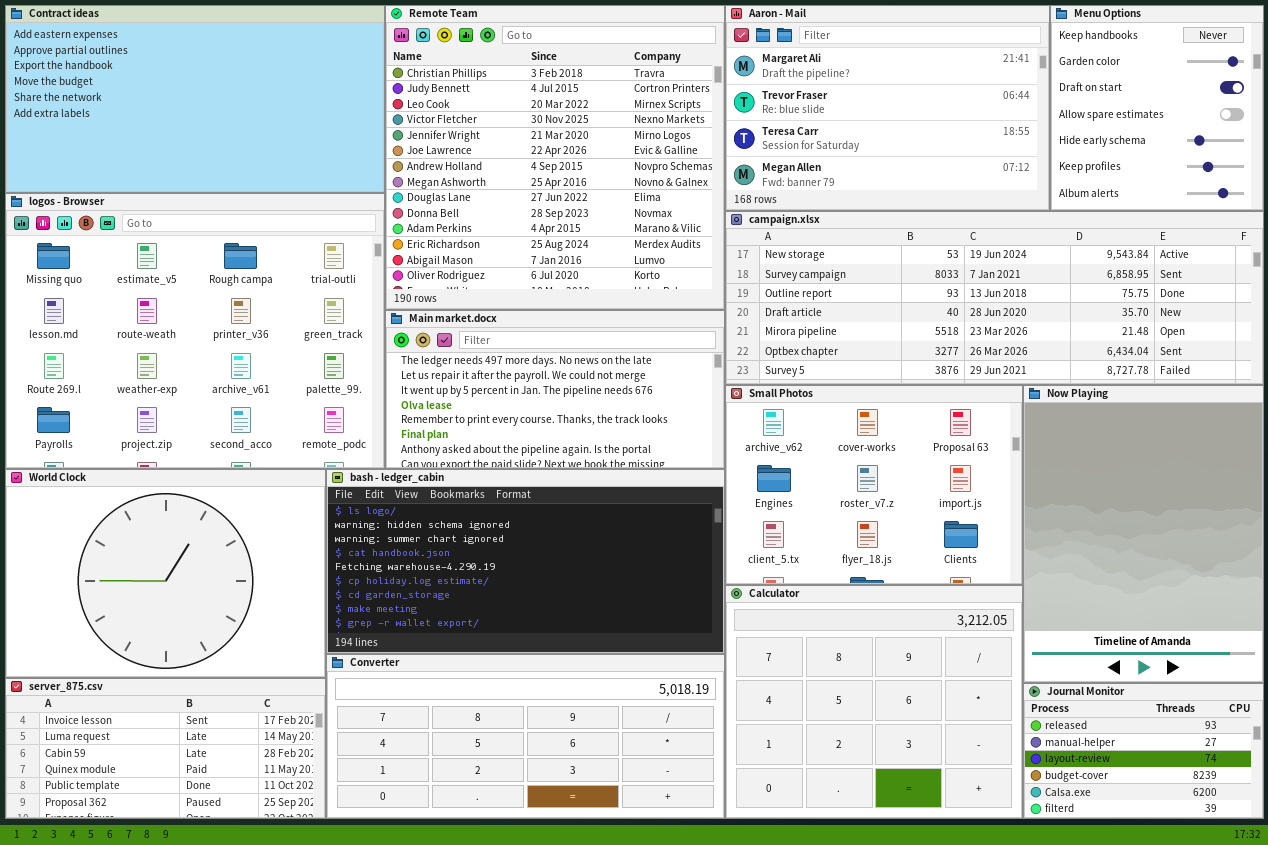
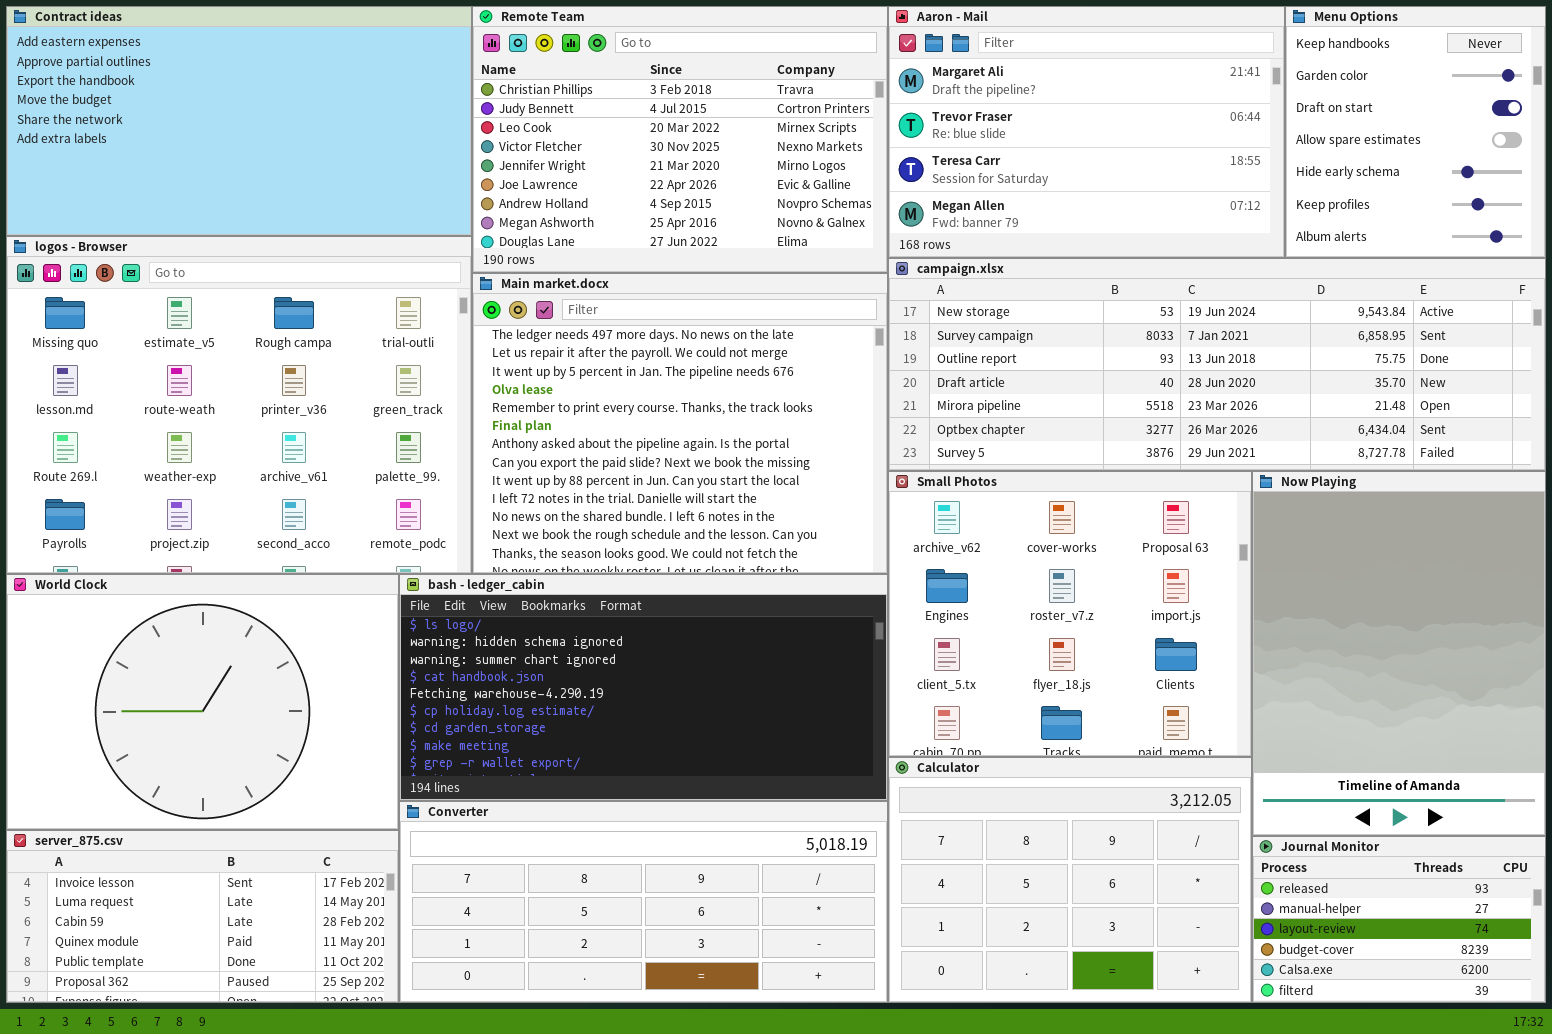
Remote Team: [385,5,725,310] -> [472,6,888,273], resized
Main market.docx: [385,310,725,469] -> [472,273,888,574], resized
Small Photos: [725,385,1023,585] -> [888,471,1252,757], resized
Calculator: [725,585,1023,819] -> [888,757,1252,1003], resized

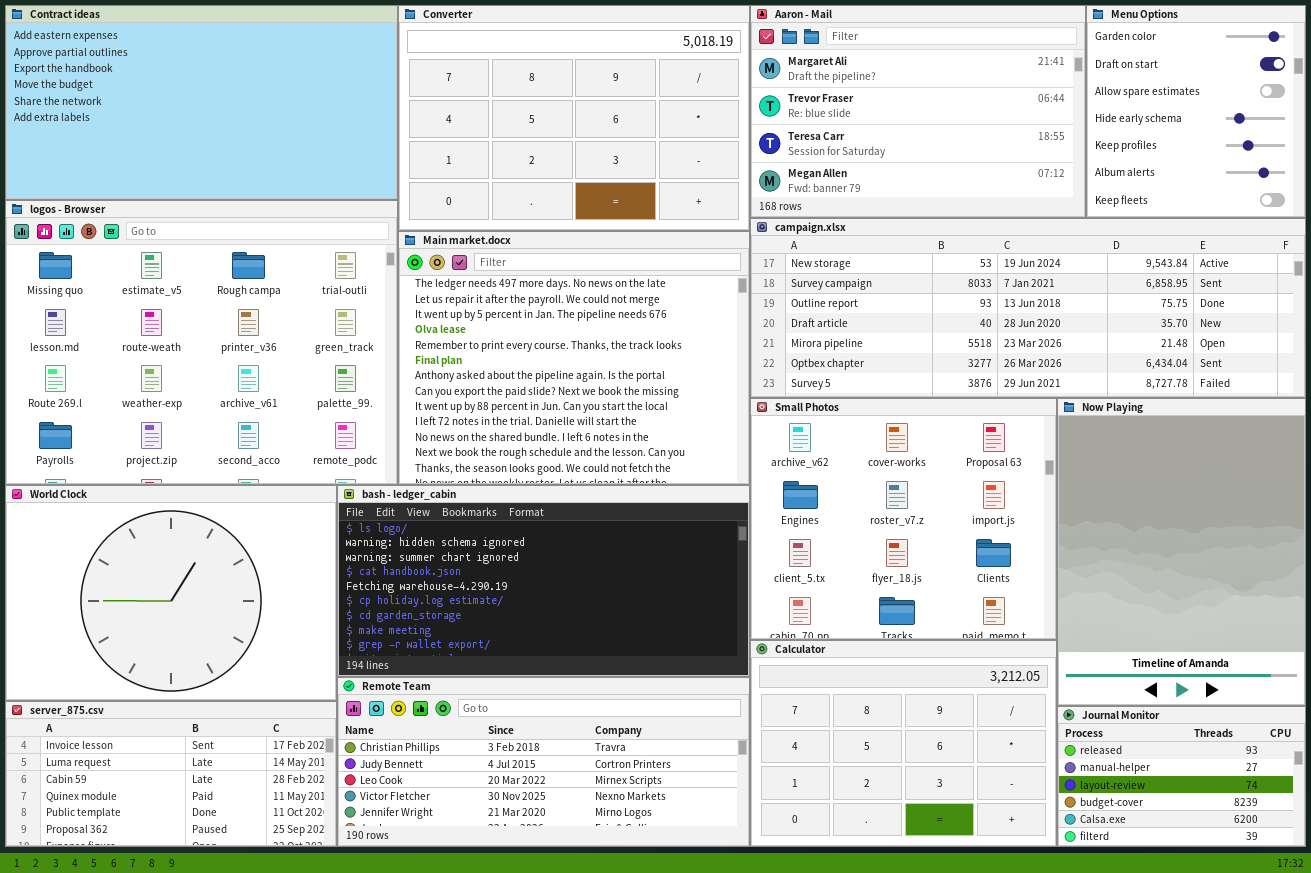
Remote Team: [472,6,888,273] -> [337,677,750,847], moved, resized
Menu Options: [1285,6,1546,258] -> [1086,5,1306,218], scrolled down 1 row
Converter: [399,801,888,1003] -> [398,5,750,231], moved, resized

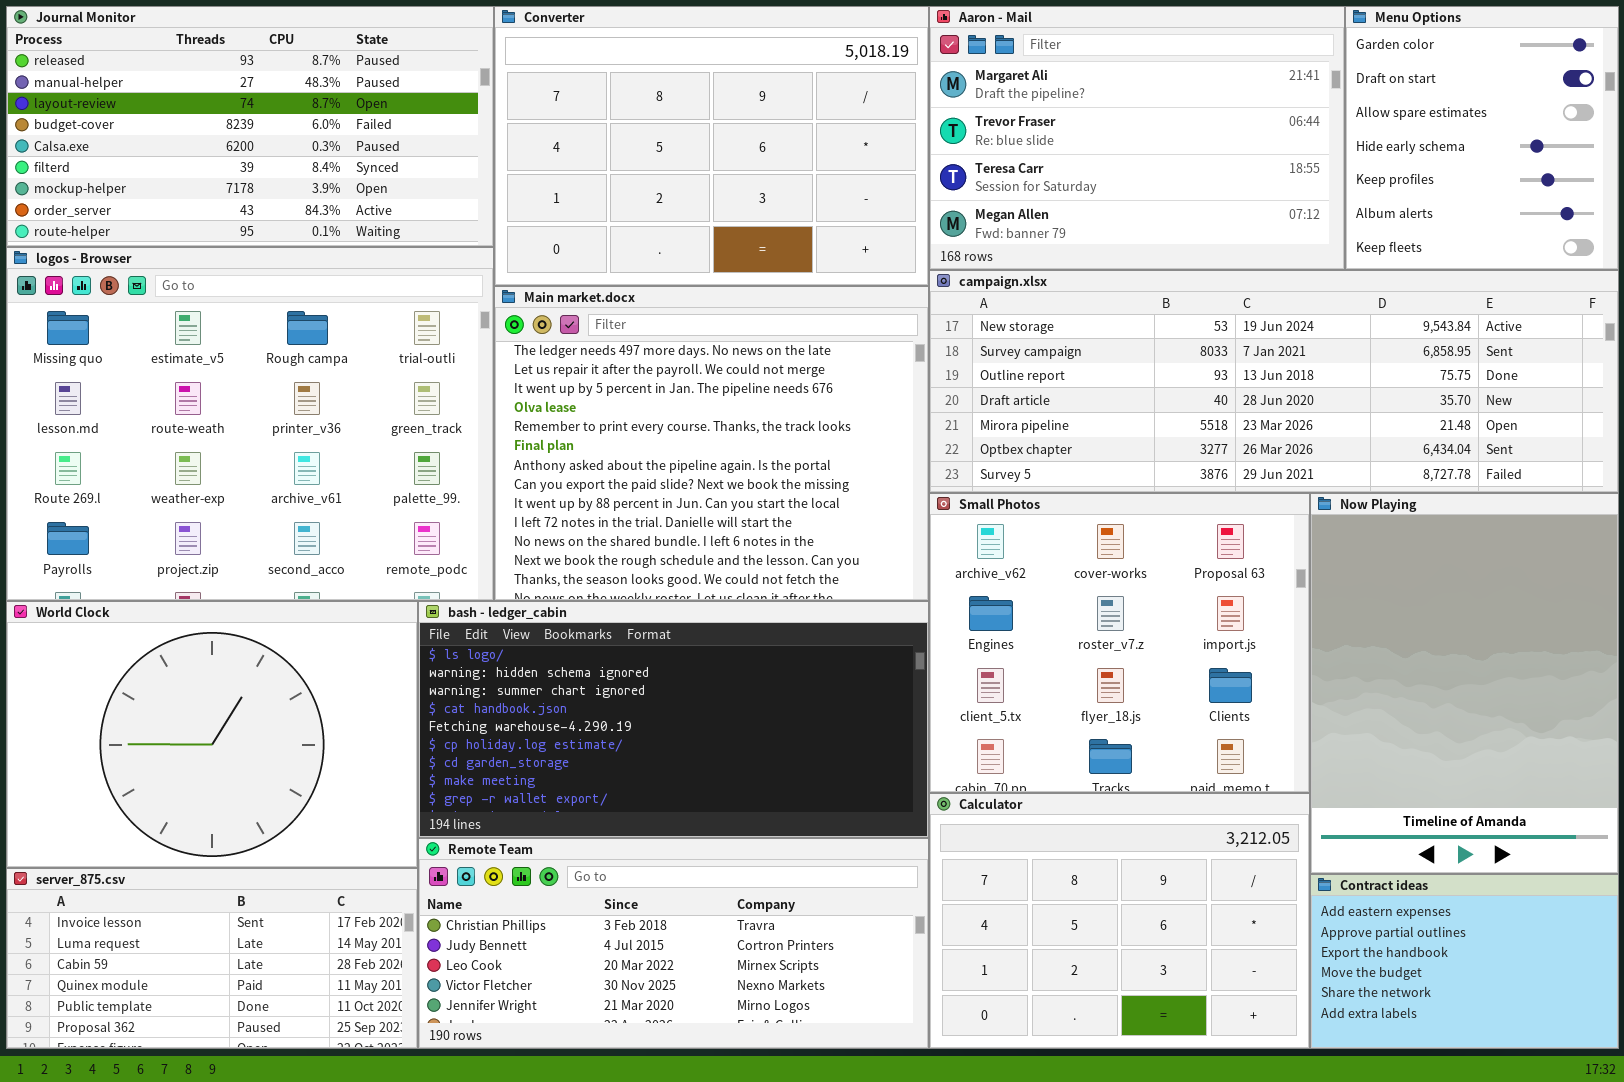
Contract ideas: [5,5,398,200] -> [1310,874,1619,1049], moved, resized
Journal Monitor: [1057,706,1306,847] -> [6,6,494,247], moved, resized

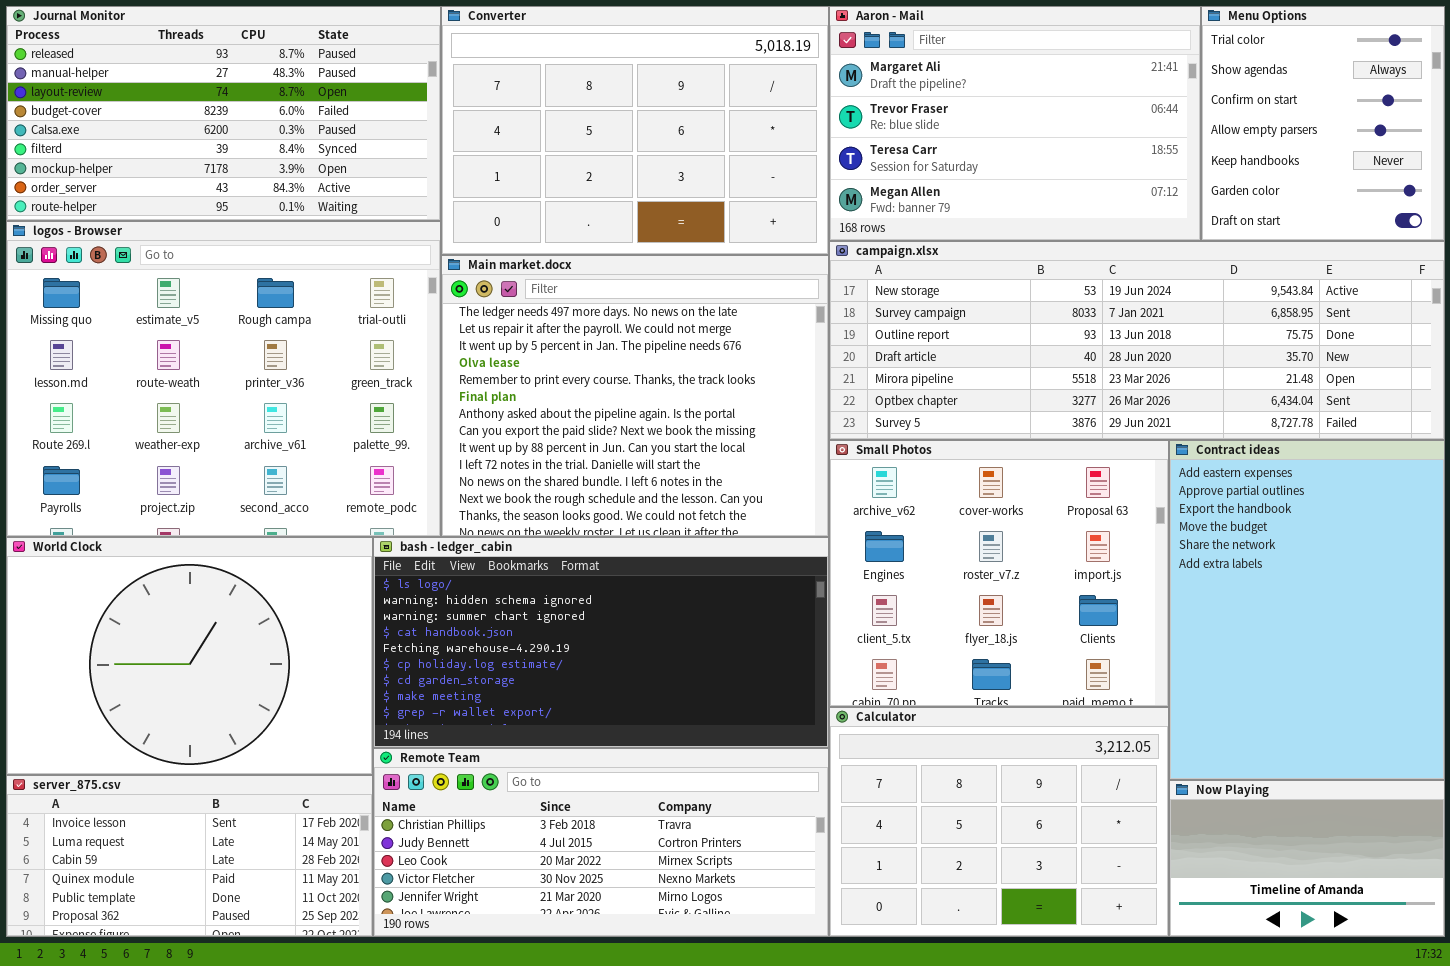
Menu Options: [1345,6,1619,270] -> [1201,6,1445,241], scrolled up 5 rows
Now Playing: [1310,493,1619,874] -> [1169,780,1445,937], moved, resized
Contract ideas: [1310,874,1619,1049] -> [1169,440,1445,780], moved, resized

